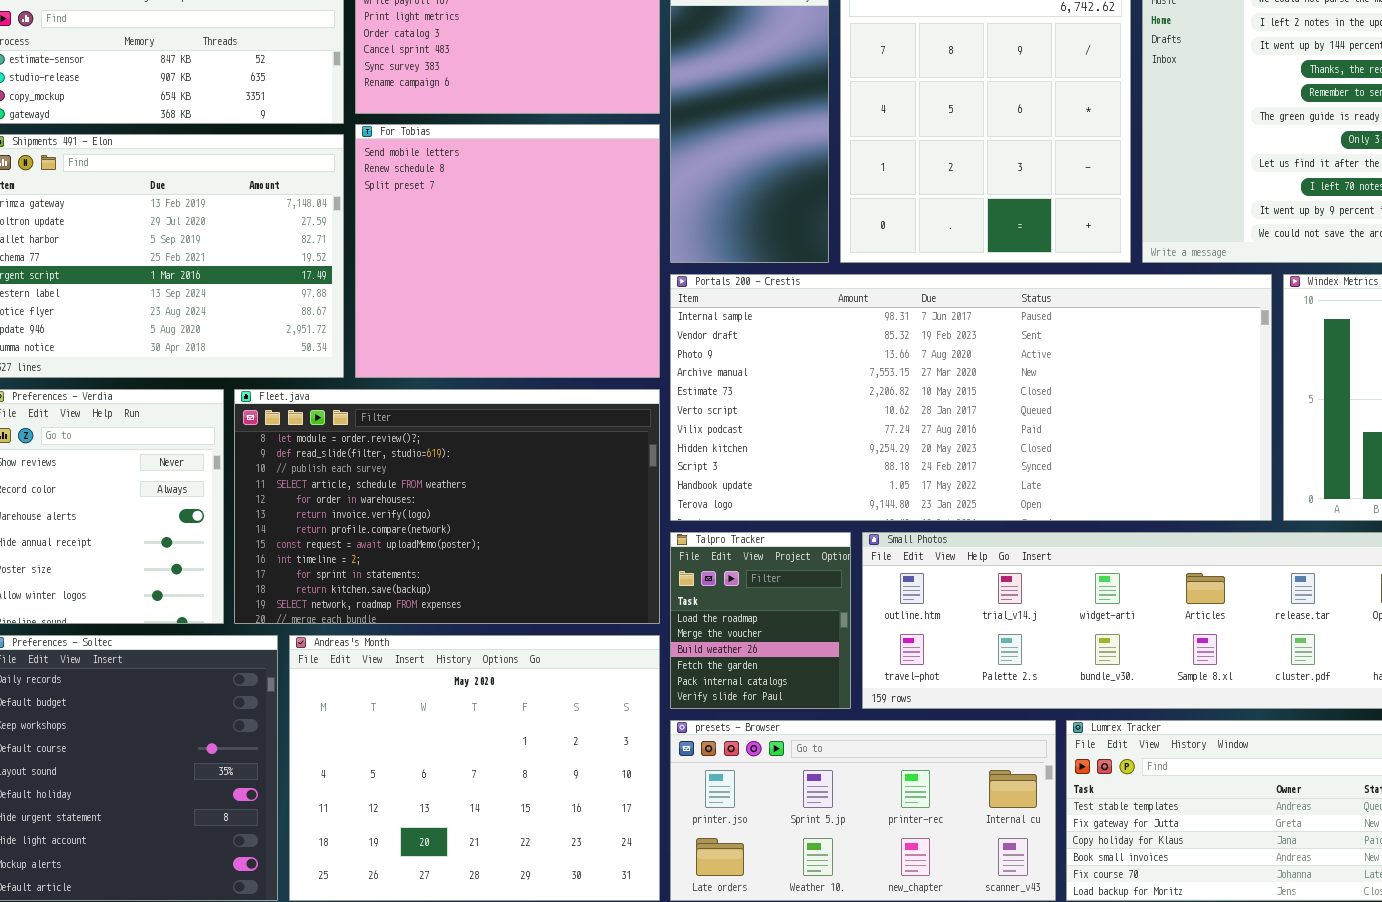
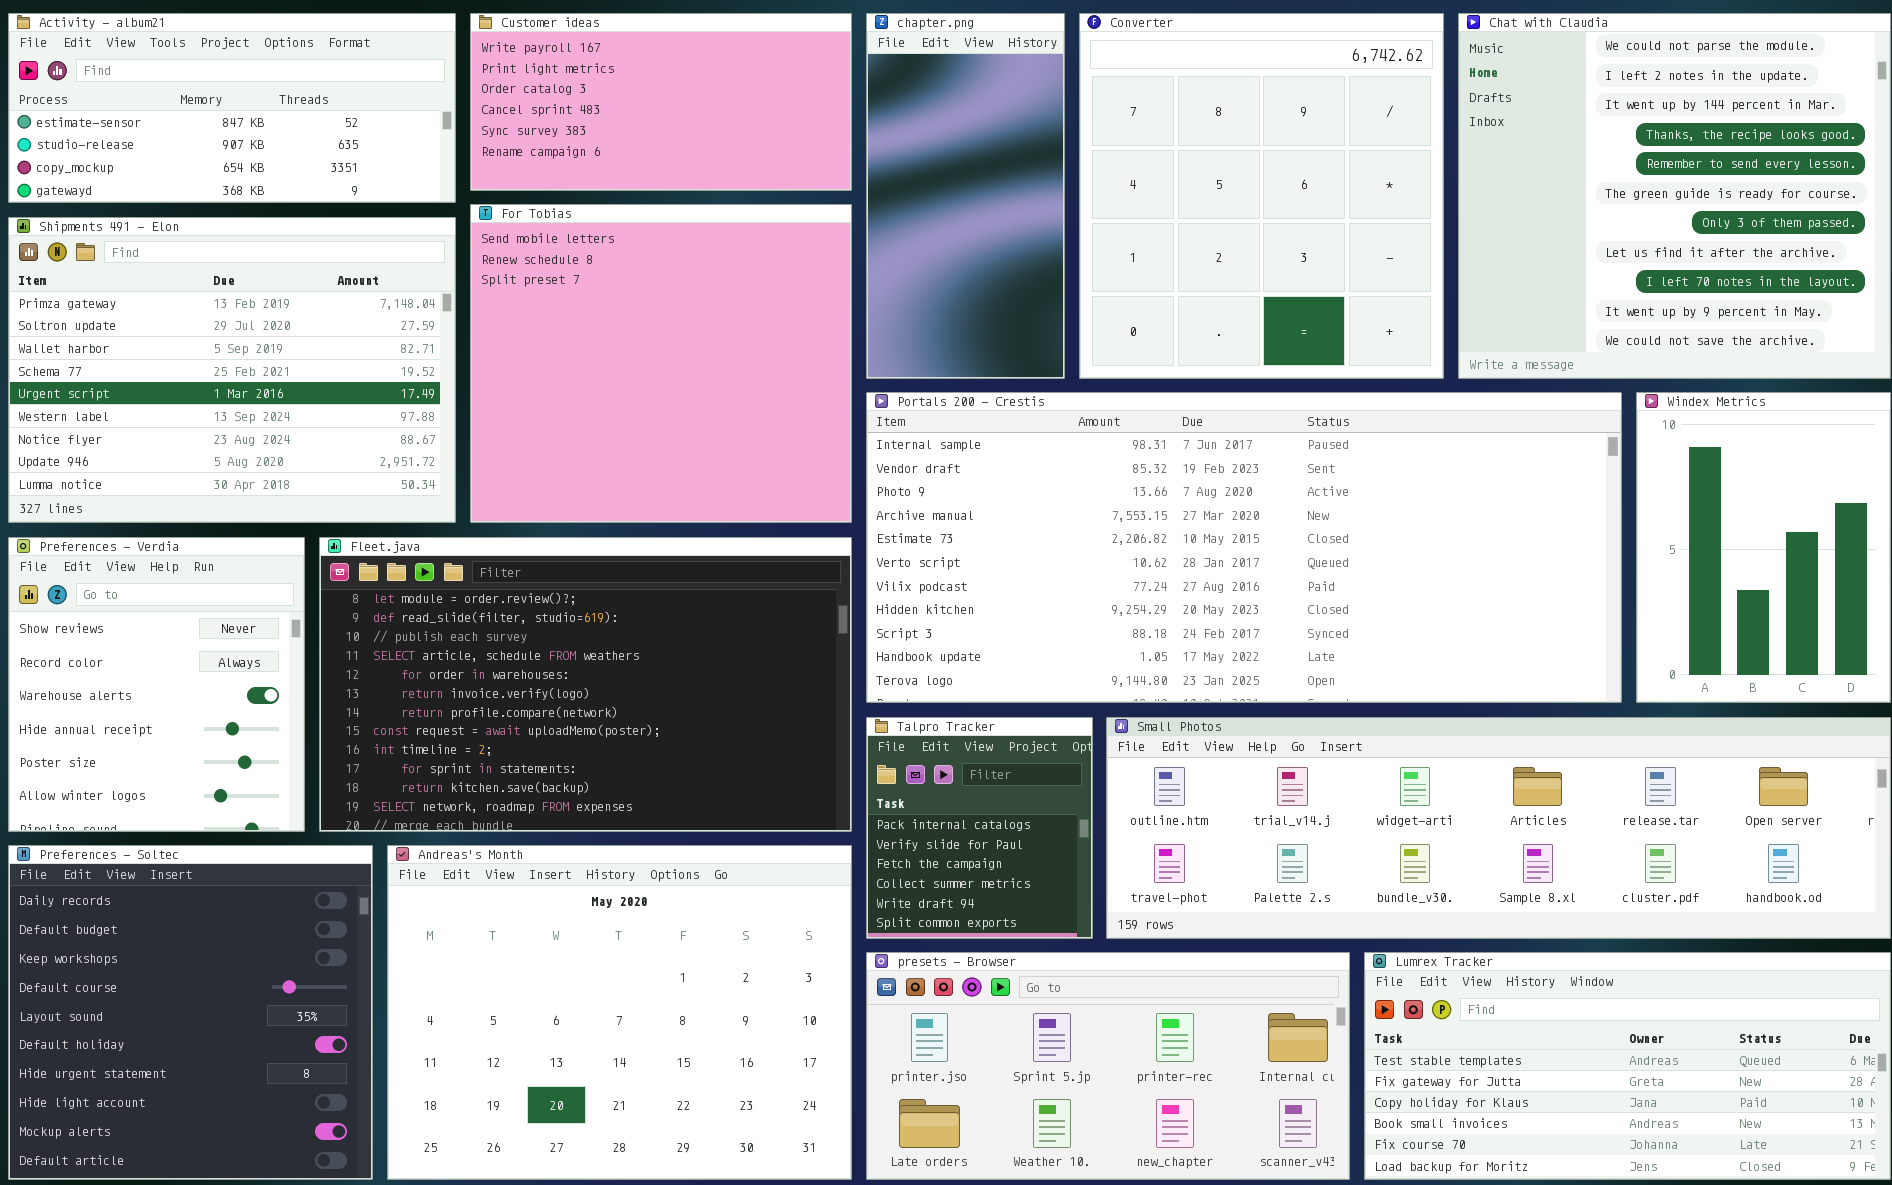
Talpro Tracker: [670,532,851,709] -> [866,717,1093,939], scrolled down 4 rows

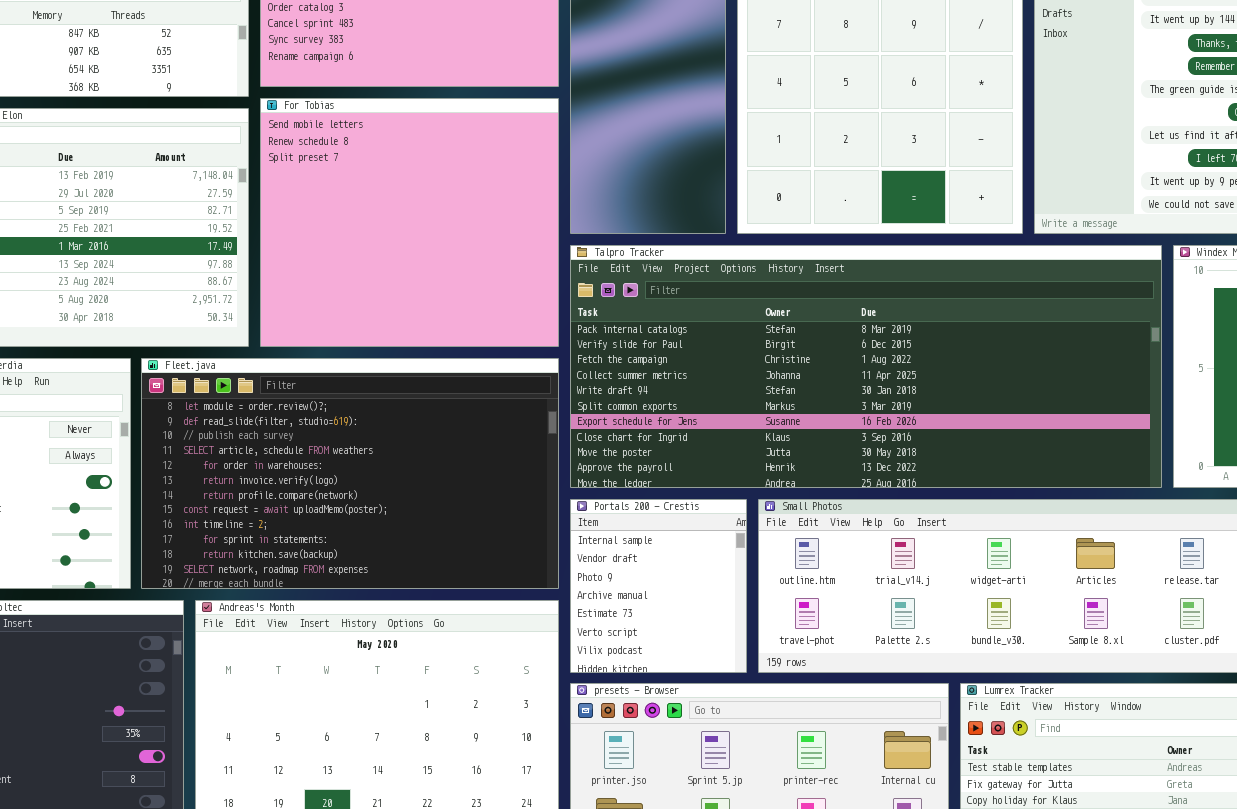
Portals 200 - Crestis: [866,392,1622,703] -> [570,499,747,673], moved, resized
Talpro Tracker: [866,717,1093,939] -> [570,245,1162,488], moved, resized

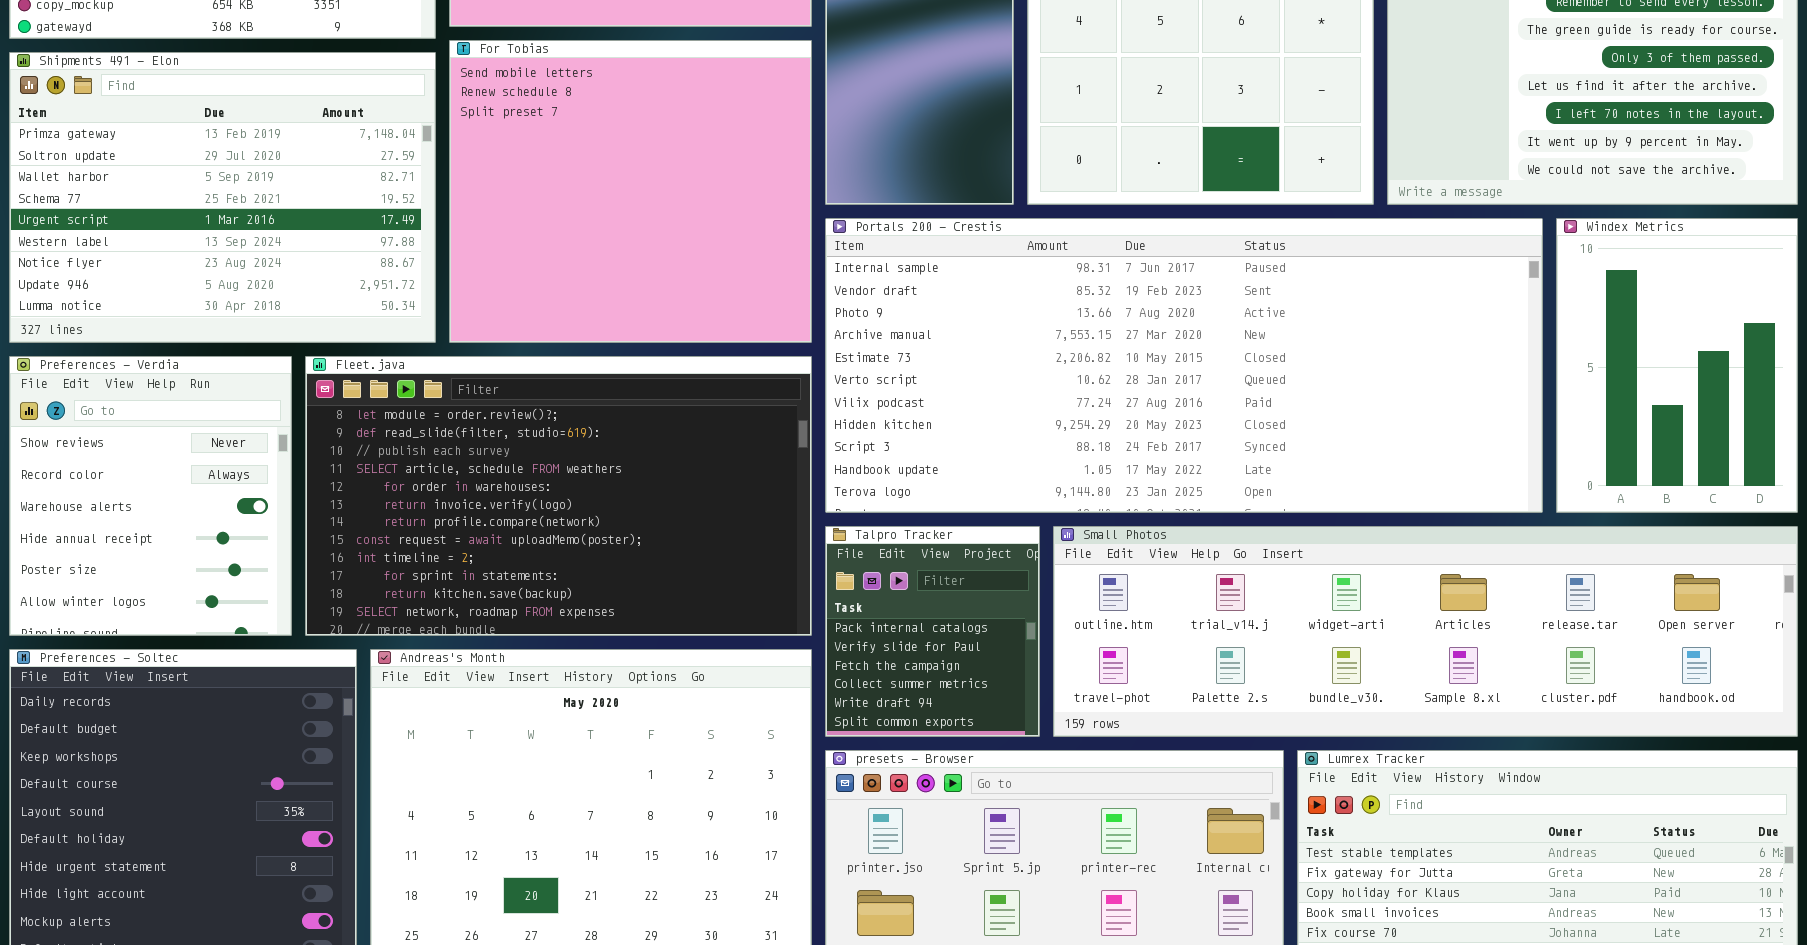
Talpro Tracker: [570,245,1162,488] -> [825,526,1040,737], moved, resized
Portals 200 - Crestis: [570,499,747,673] -> [825,218,1543,513], moved, resized

